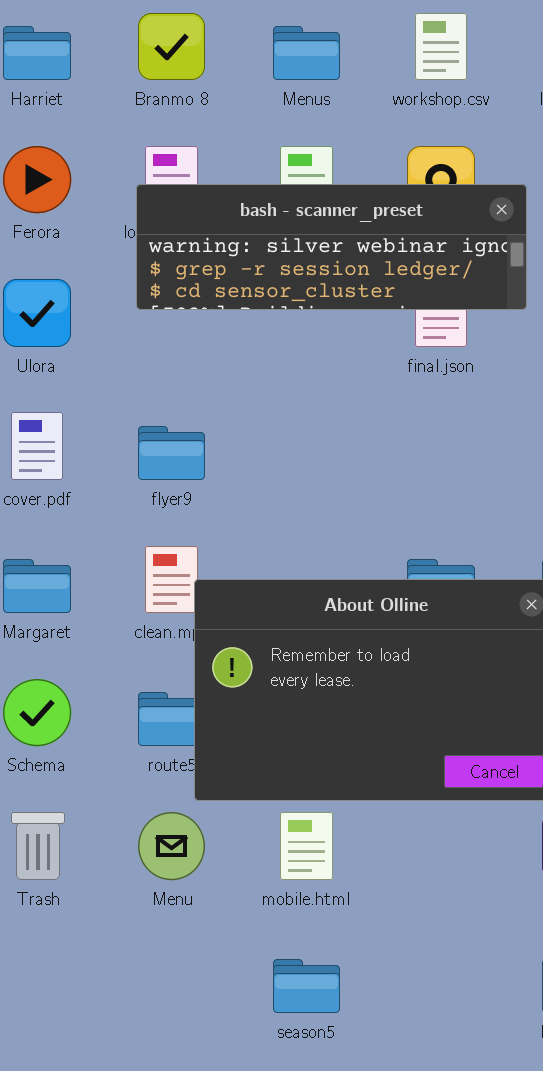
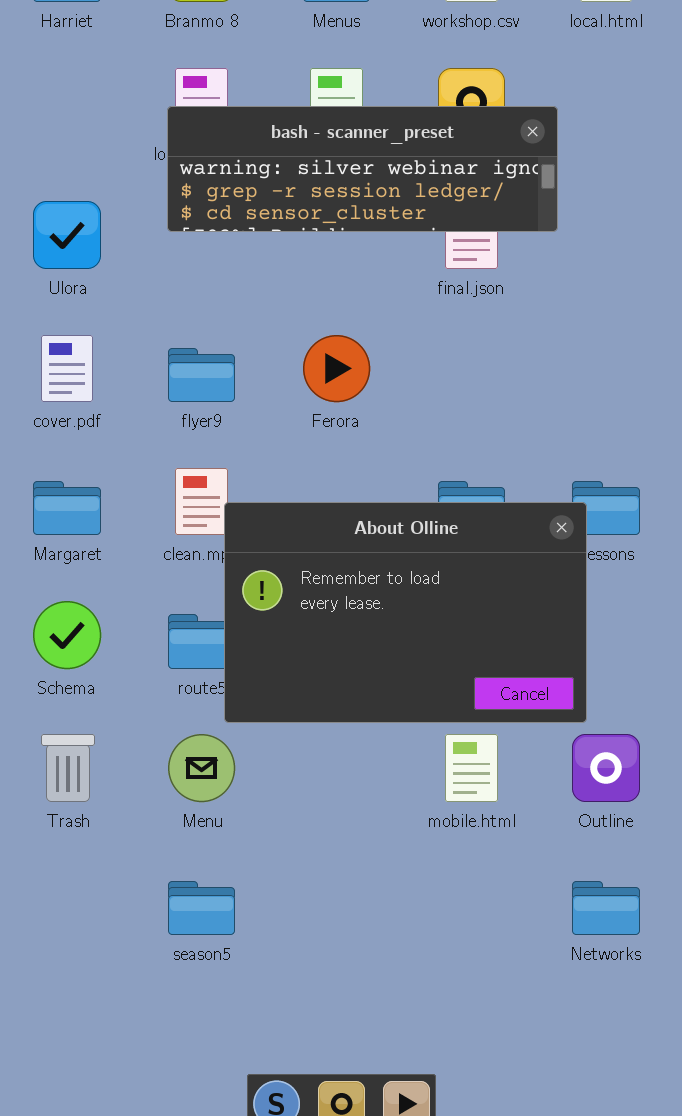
Ferora: [3,146,71,213] -> [303,335,370,402], moved
mobile.html: [280,812,333,880] -> [445,734,498,802], moved
season5: [273,959,340,1013] -> [168,881,235,935], moved

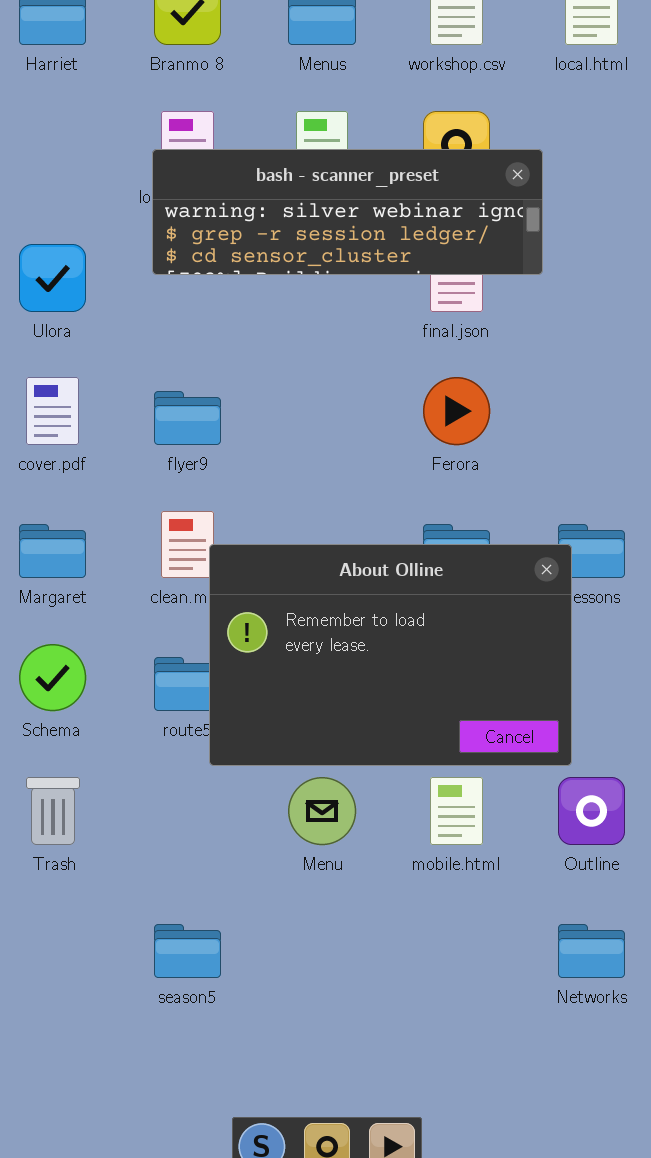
Ferora: [303,335,370,402] -> [423,377,490,445], moved
Menu: [168,734,235,802] -> [288,777,356,845], moved

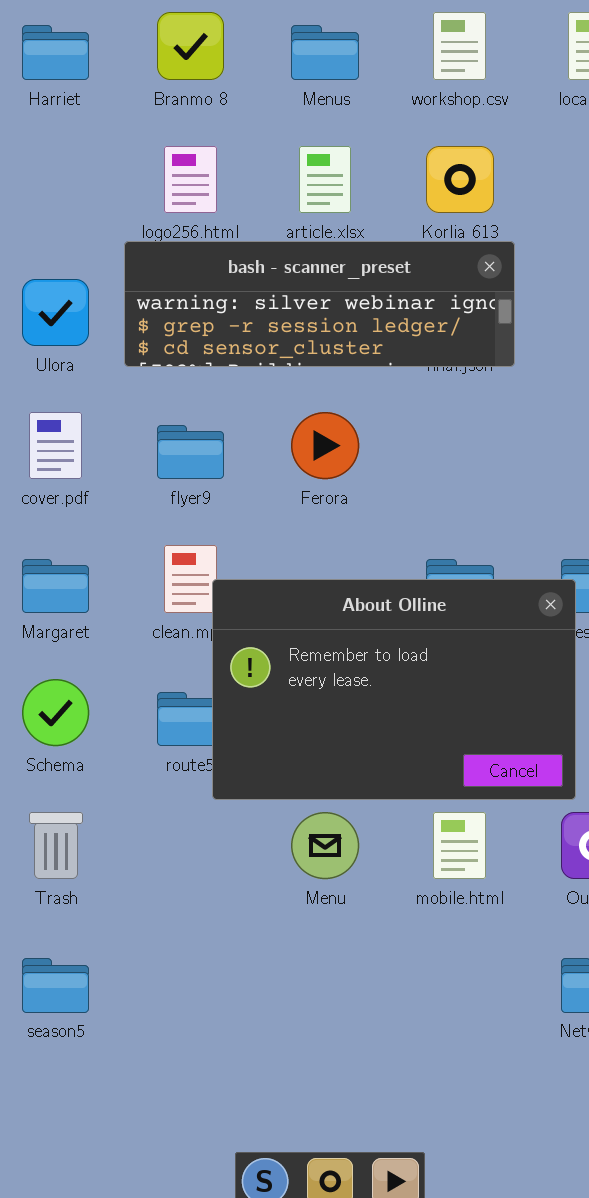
bash - scanner_preset: [152,149,543,275] -> [124,241,515,367], moved
Ferora: [423,377,490,445] -> [291,412,359,479], moved
season5: [154,924,221,978] -> [22,958,89,1013], moved

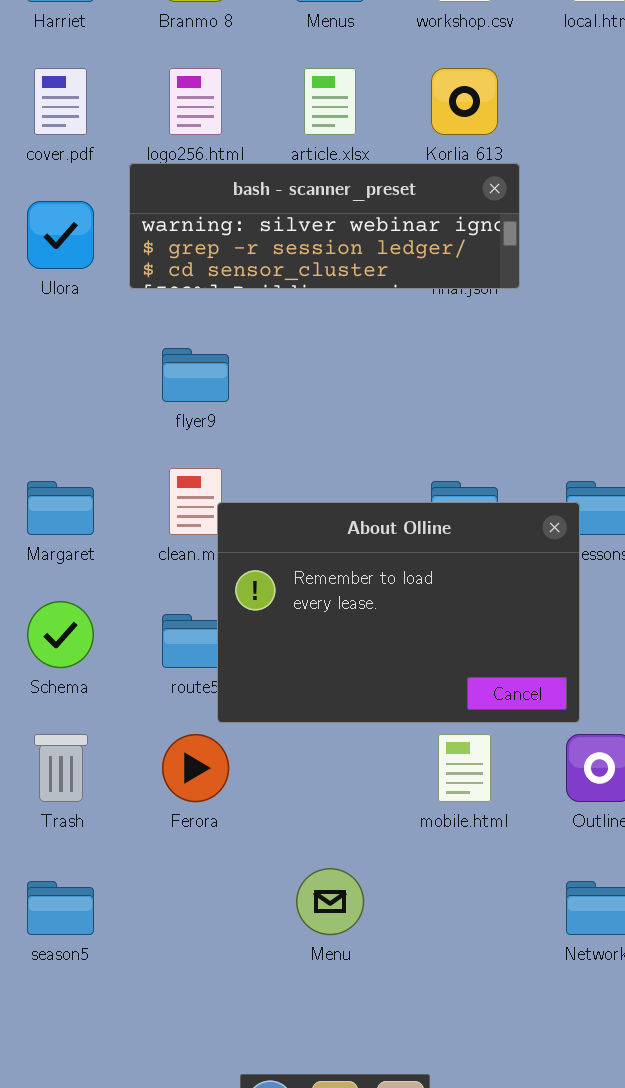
cover.pdf: [29,412,82,479] -> [34,68,87,135], moved
Ferora: [291,412,359,479] -> [162,734,229,802], moved
Menu: [291,812,359,879] -> [296,868,364,935], moved

